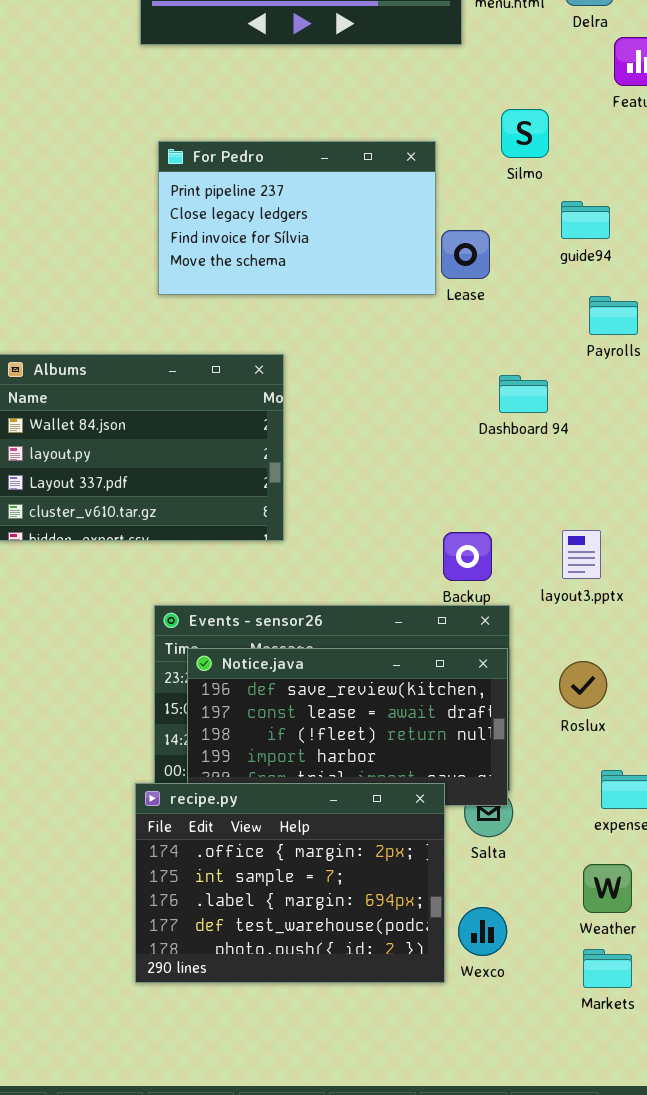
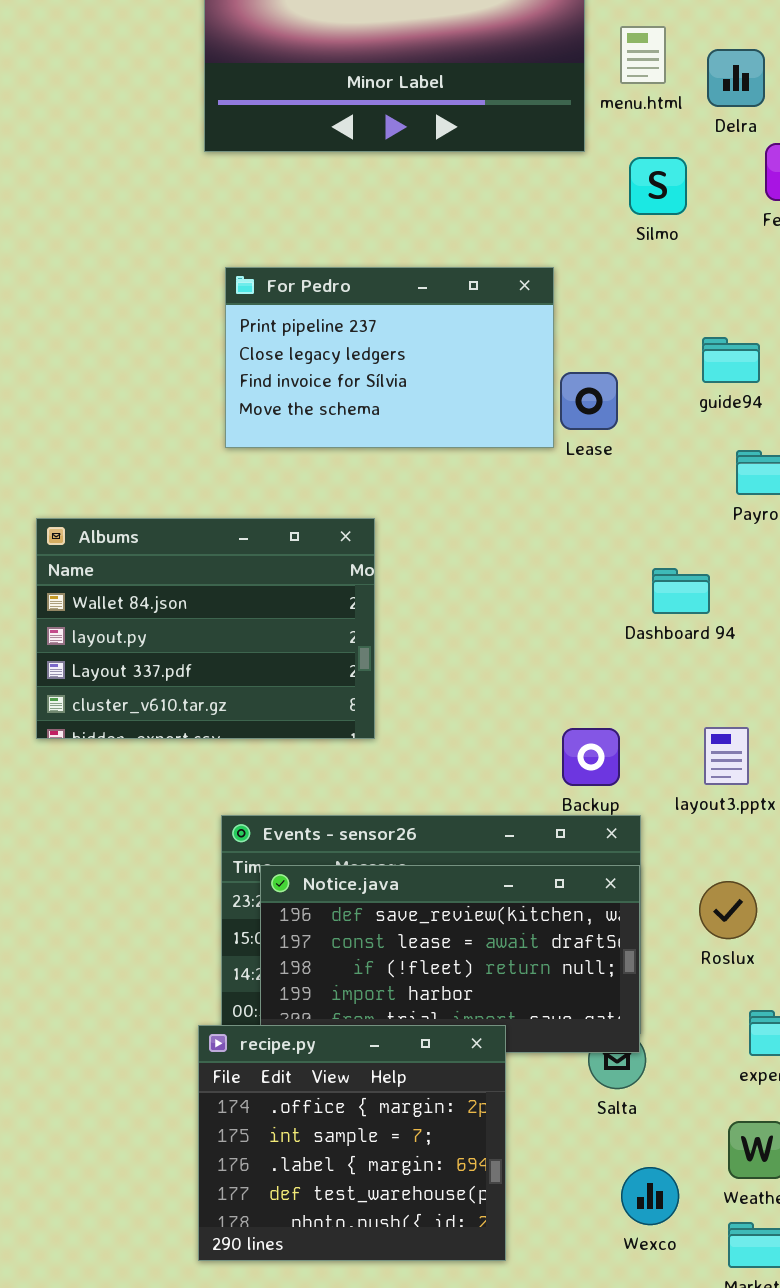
Silmo: [501,109,549,158] -> [629,157,687,215], moved
Dashboard 94: [499,375,548,413] -> [652,568,710,614], moved
recipe.py: [135,783,445,983] -> [198,1025,506,1261], resized
Wexco: [458,907,507,956] -> [621,1167,679,1225], moved

